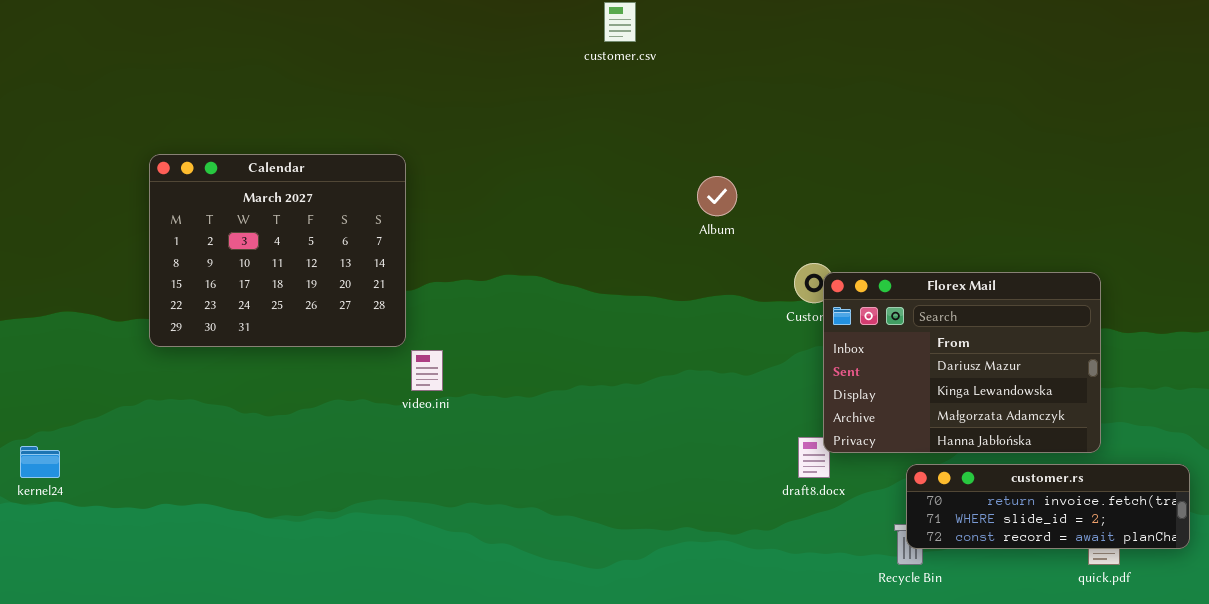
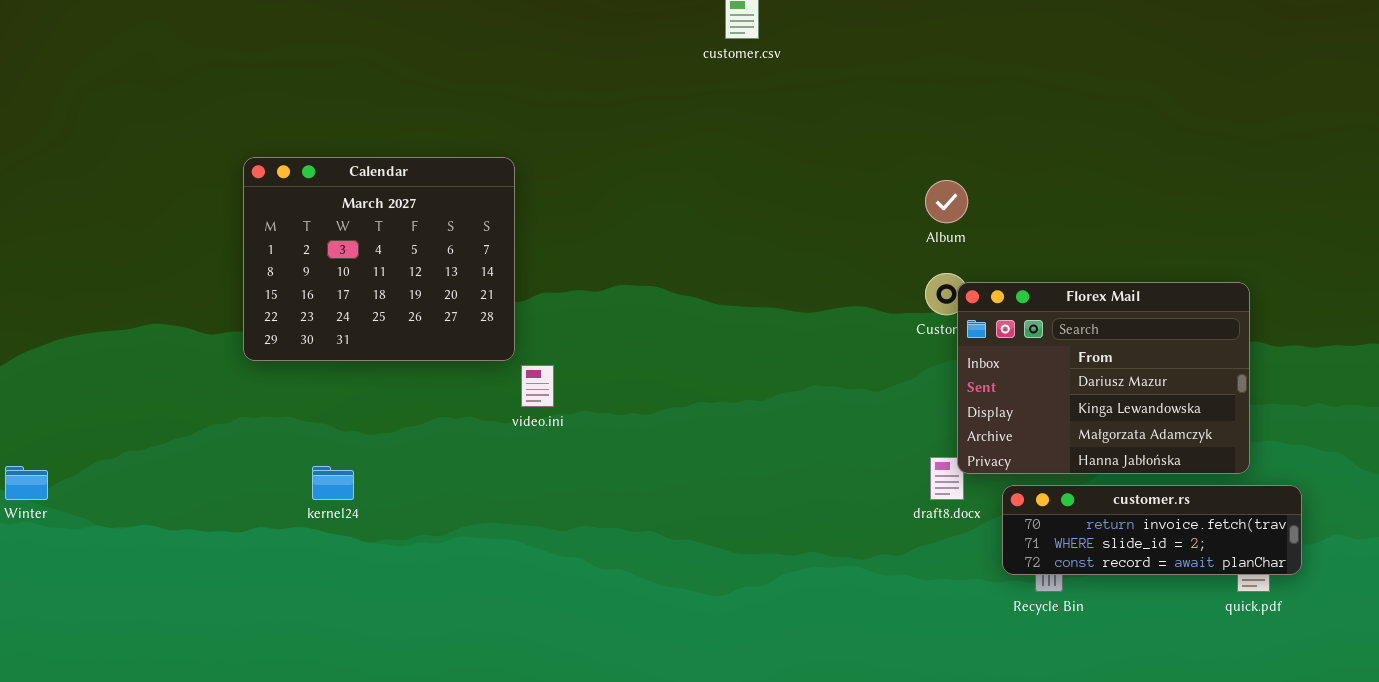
Album: [697,176,737,216] -> [925,180,968,223], moved
kernel24: [20,446,60,478] -> [312,466,354,500], moved
customer.rs: [906,464,1190,549] -> [1002,485,1302,575], moved

